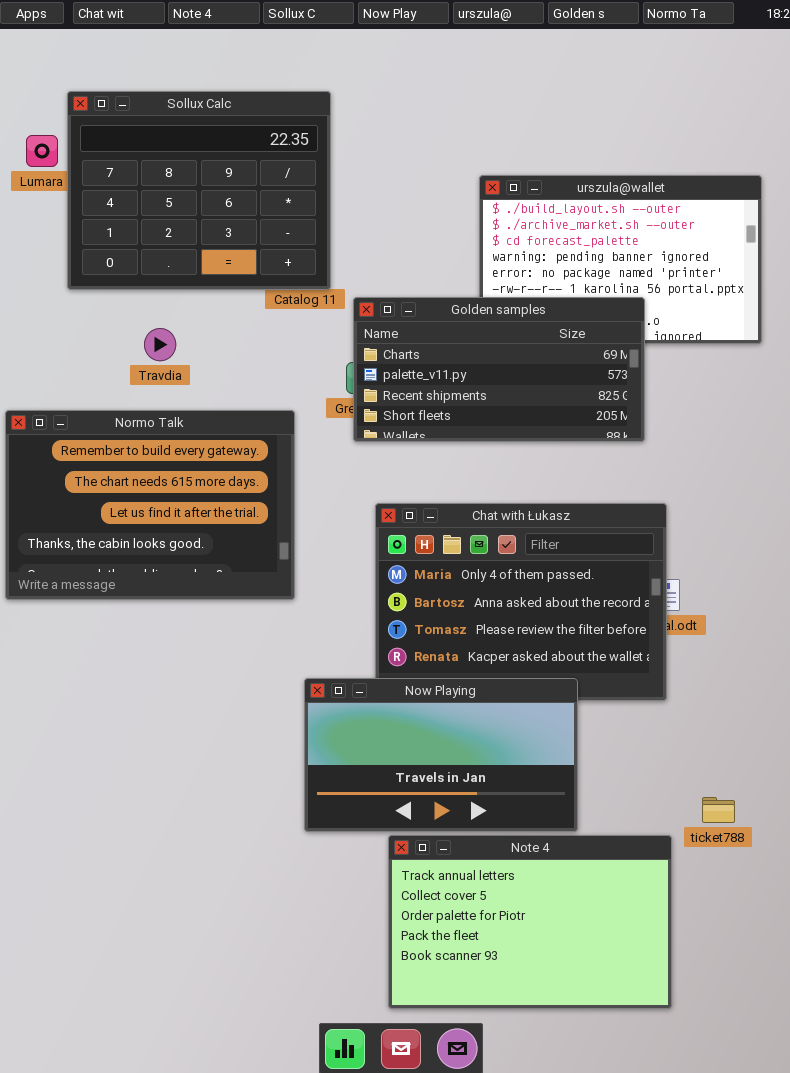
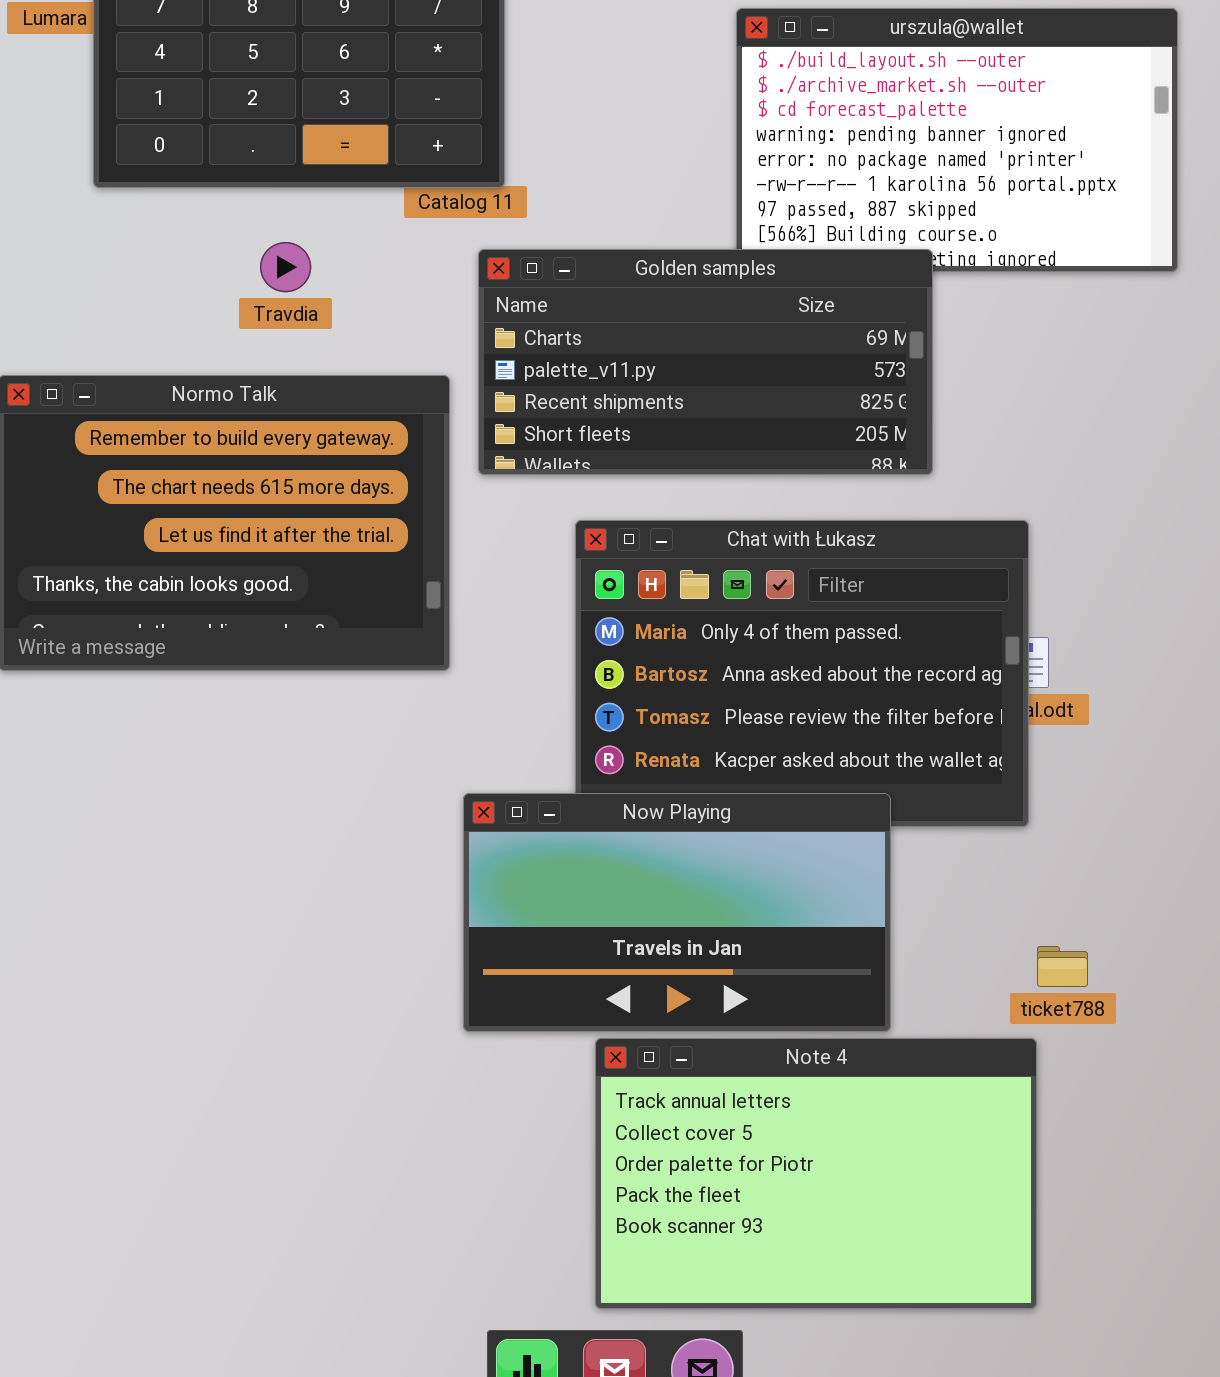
Golden samples: [353,297,645,442] -> [478,249,933,475], moved
Travdia: [144,328,176,361] -> [260,242,311,292], moved
ticket788: [702,797,735,823] -> [1037,946,1088,987], moved

